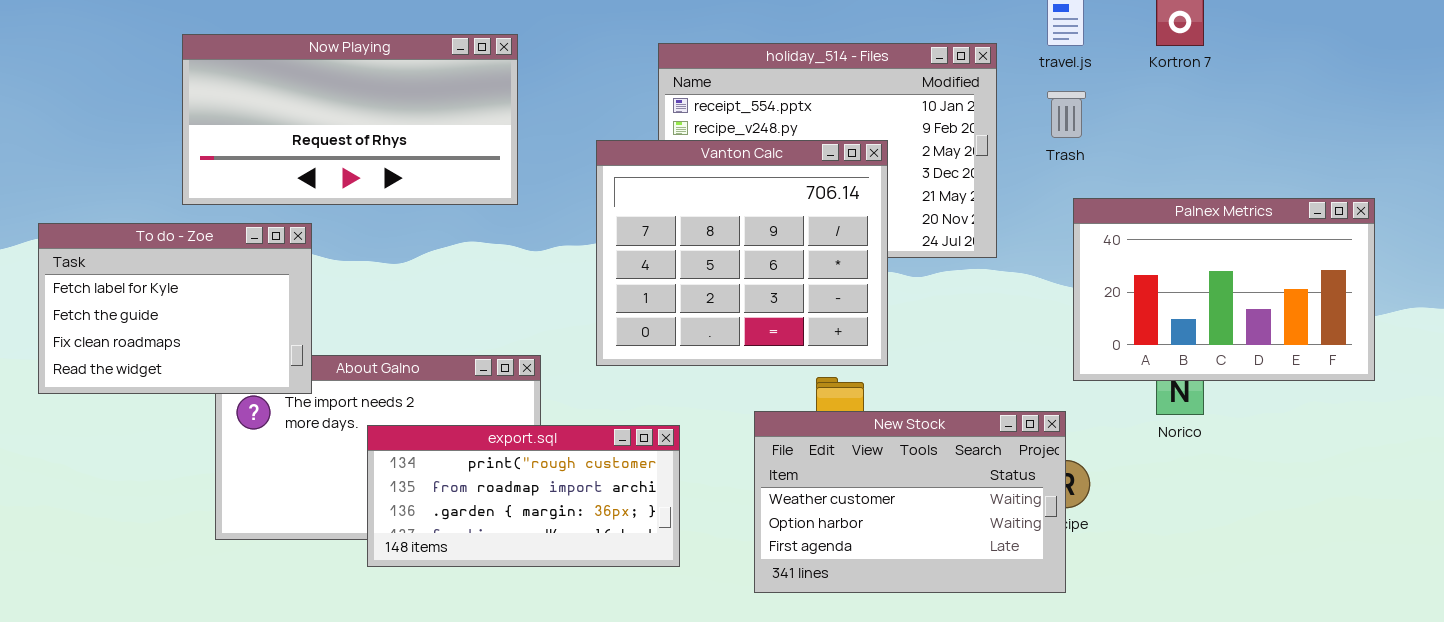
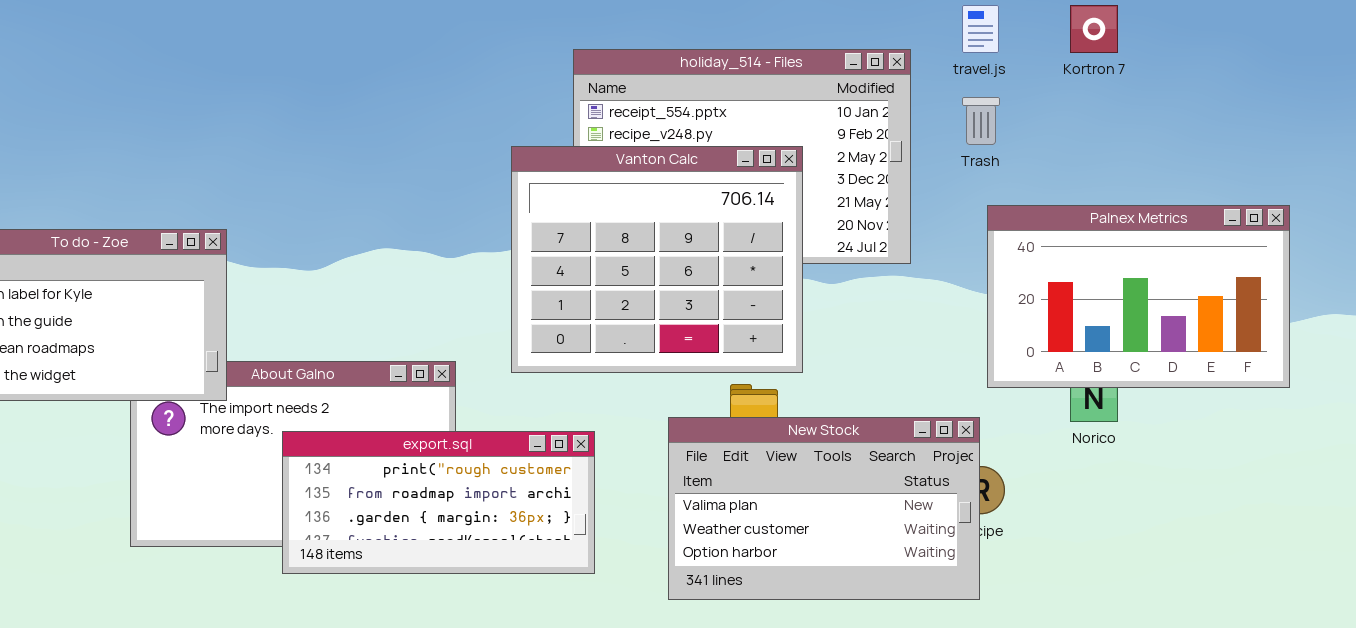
Now Playing: [182,34,518,205] -> none, closed
New Stock: [754,411,1066,593] -> [668,417,980,600], scrolled up 1 row

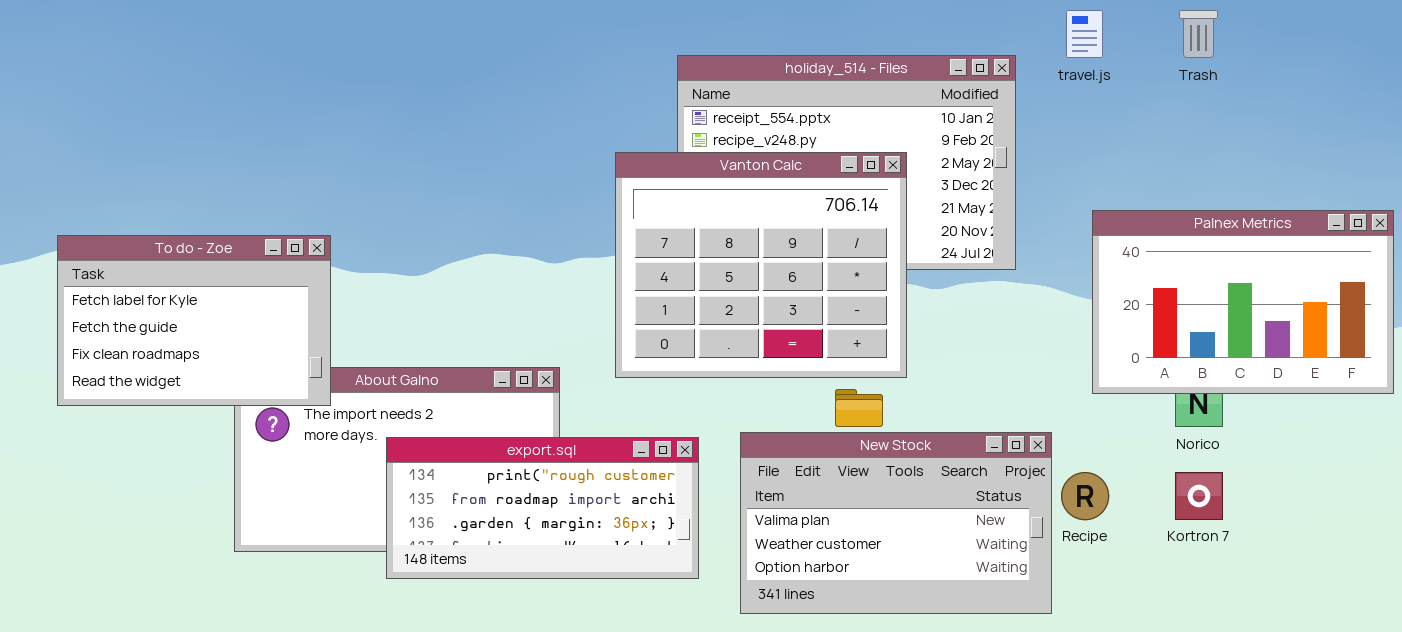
Kortron 7: [1070,5,1118,53] -> [1175,472,1223,520], moved
Trash: [962,97,1000,145] -> [1179,10,1218,58], moved
New Stock: [668,417,980,600] -> [740,432,1052,614], moved

